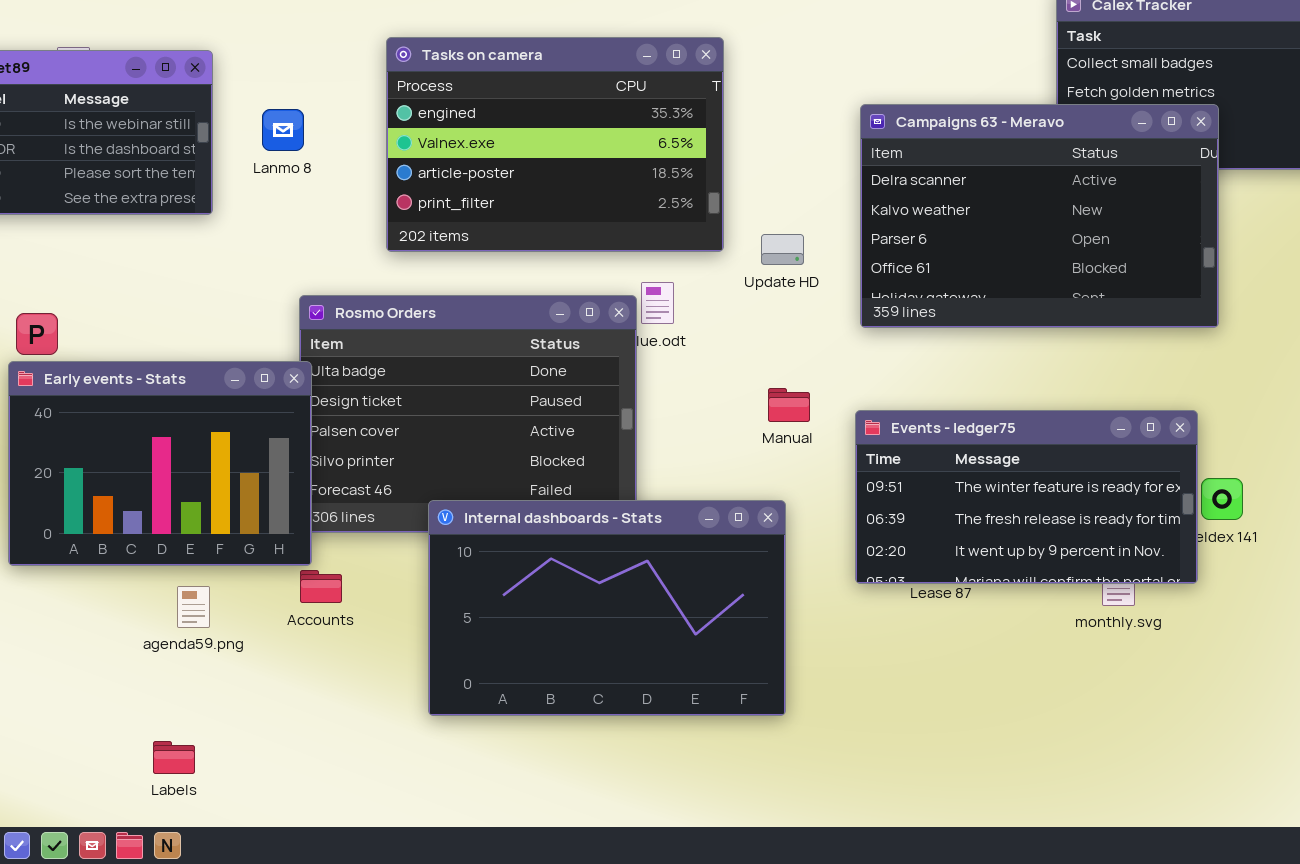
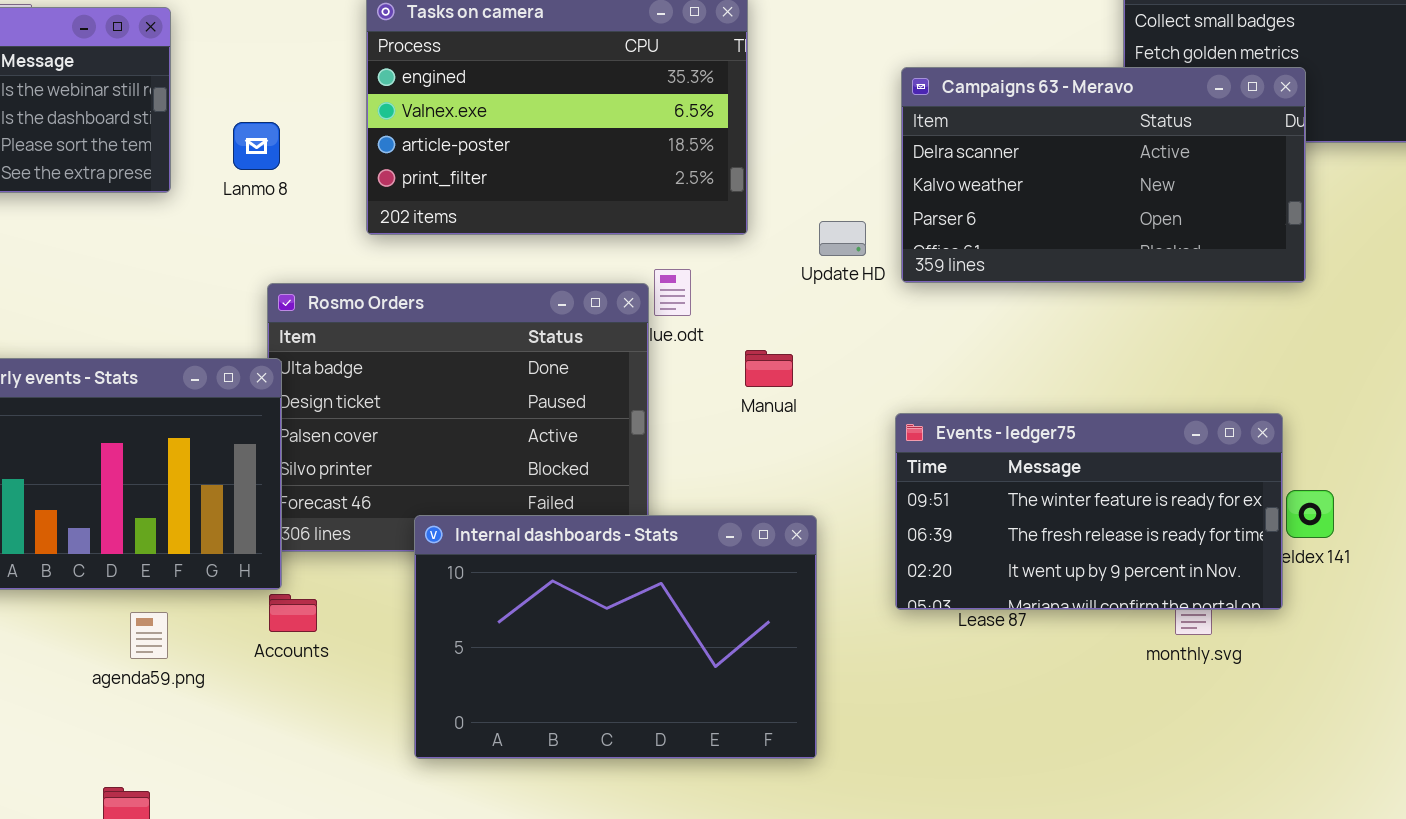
Campaigns 63 - Meravo: [860,104,1219,328] -> [901,67,1306,283], resized
Lanmo 8: [262,109,304,151] -> [233,122,280,170], moved
Update HD: [761,234,804,265] -> [819,221,866,256], moved
Manual: [768,388,810,422] -> [745,350,793,387], moved

